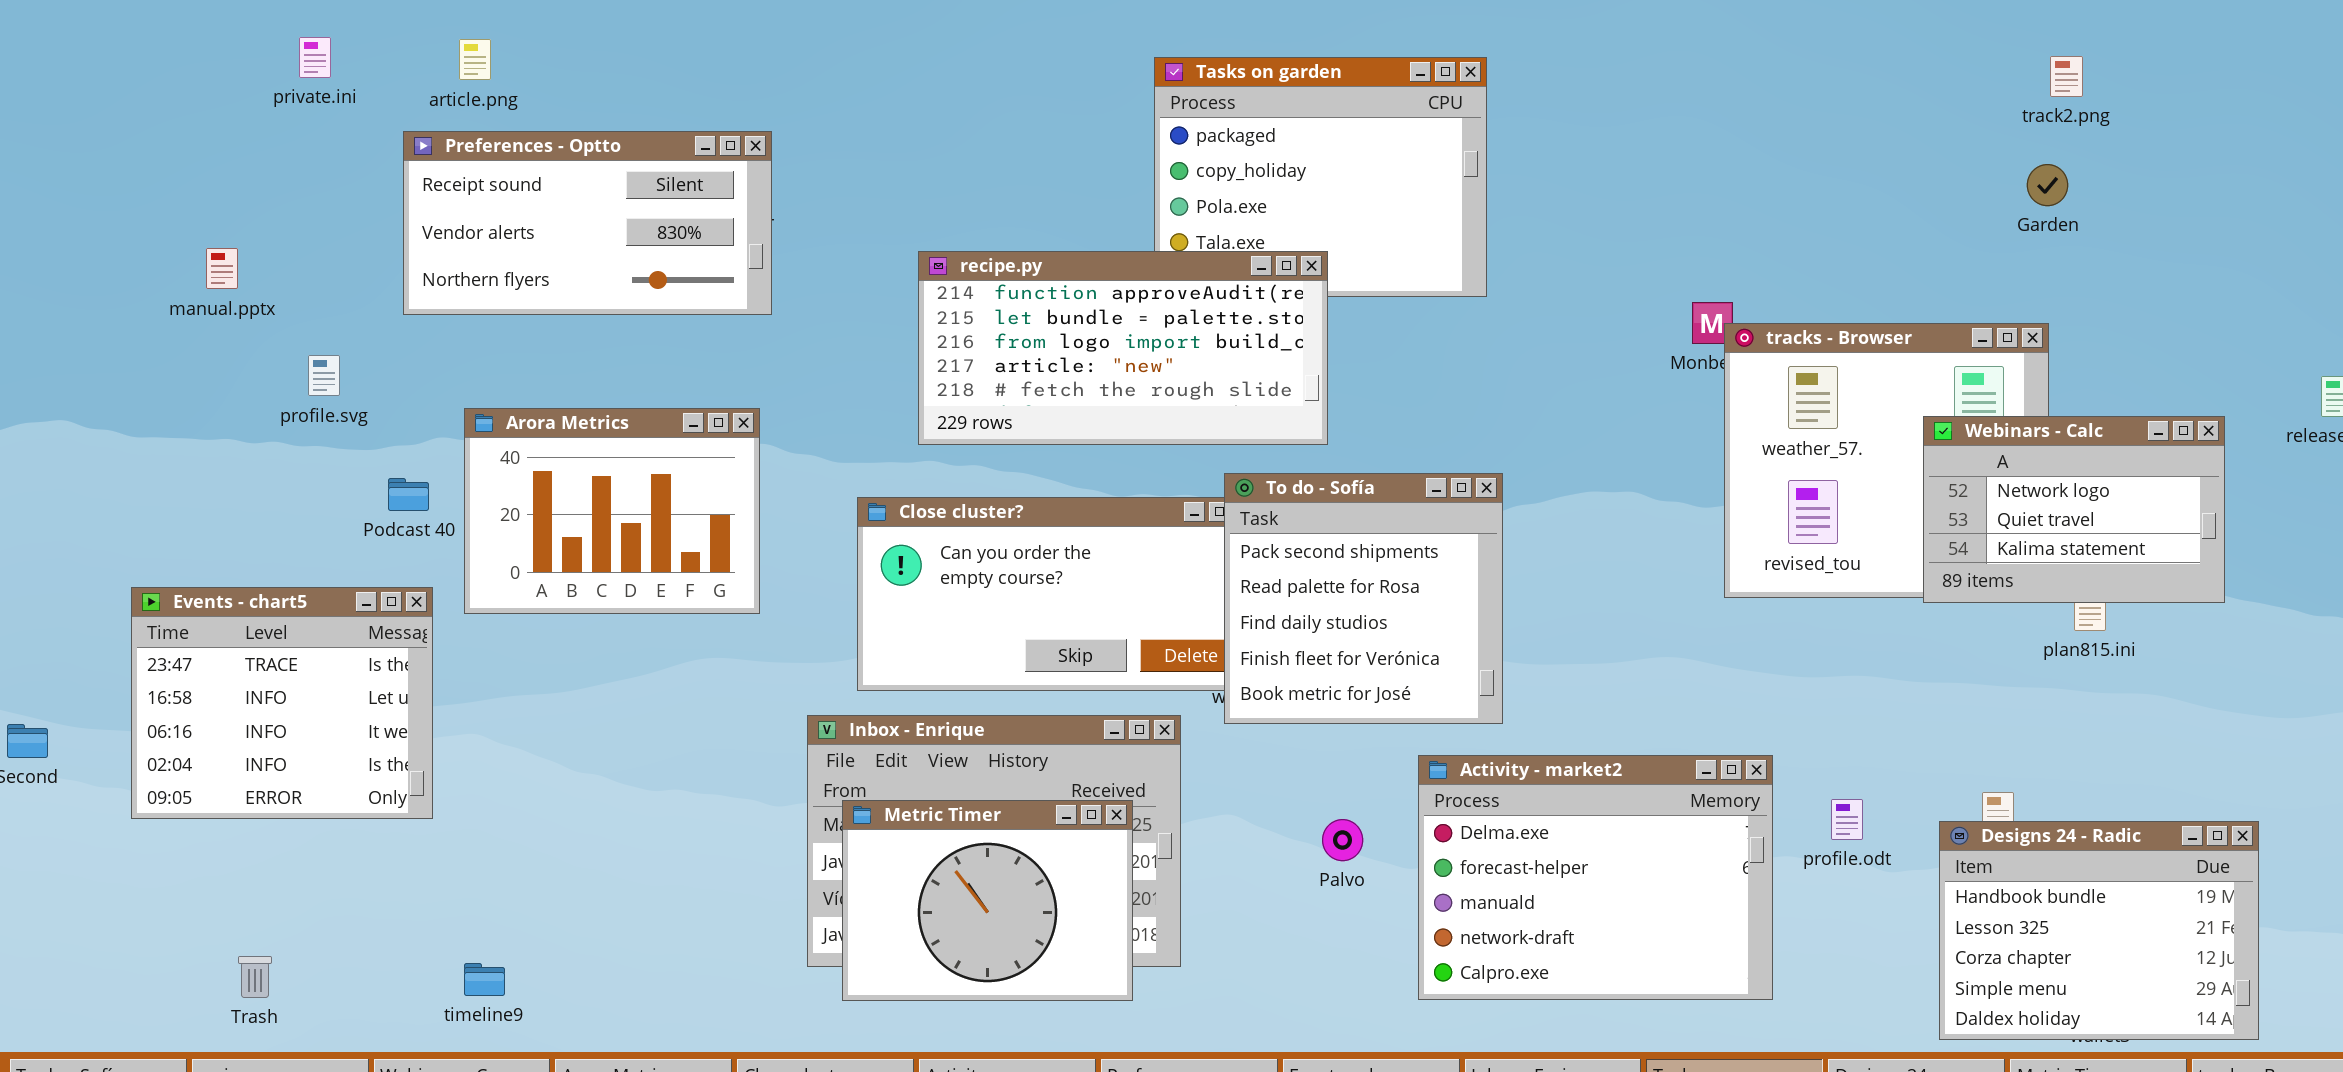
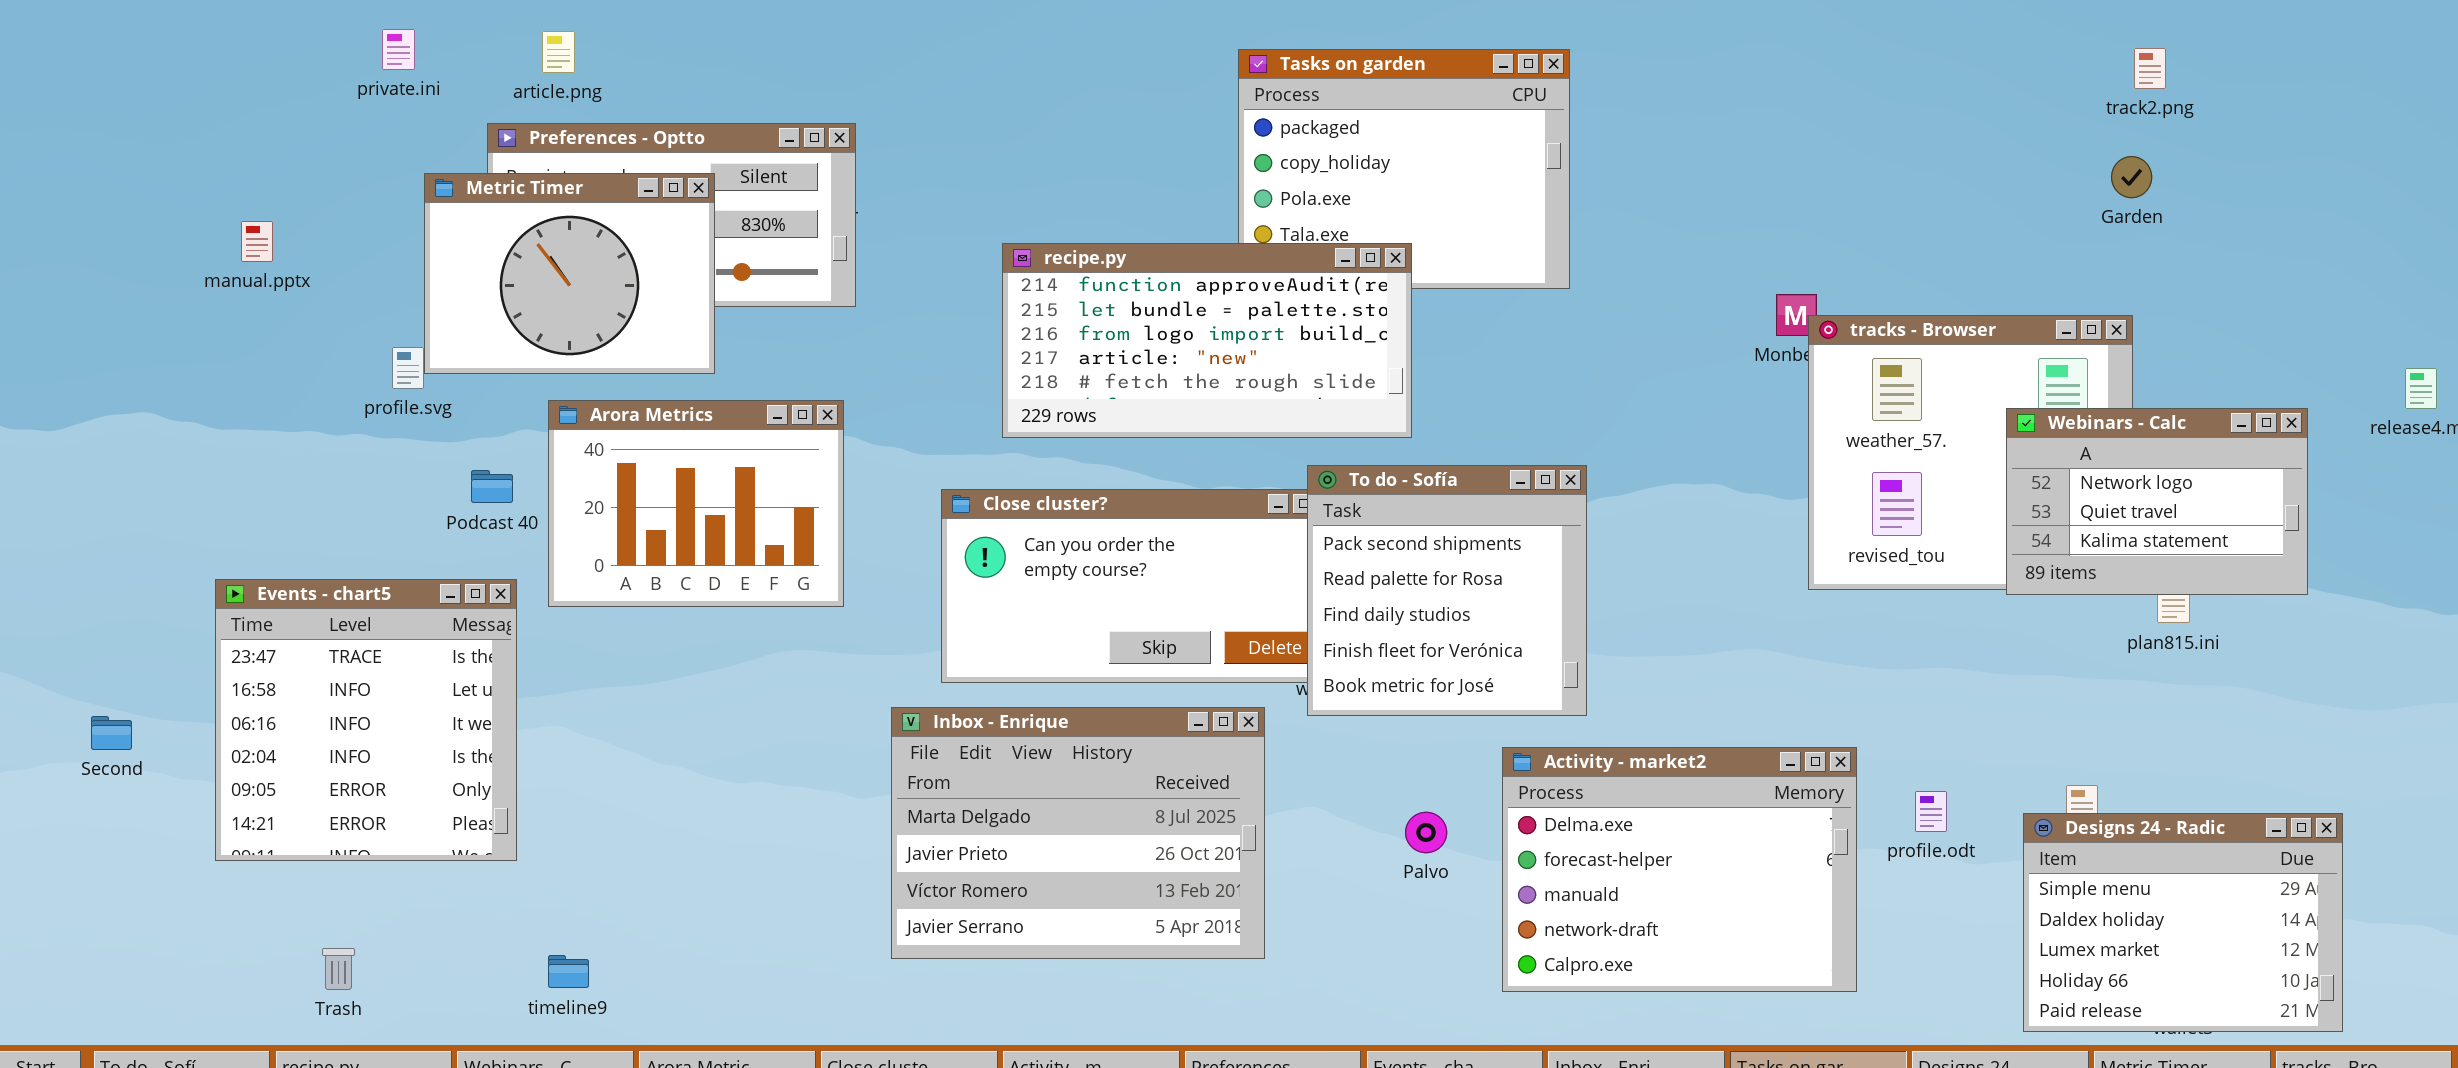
manual.pptx: [206,248,238,289] -> [241,221,273,262], moved
Events - chart5: [131,587,433,819] -> [215,579,517,861], resized
Metric Timer: [842,800,1133,1001] -> [424,173,715,374], moved
Designs 24 - Radic: [1939,821,2259,1040] -> [2023,813,2343,1032], scrolled down 3 rows

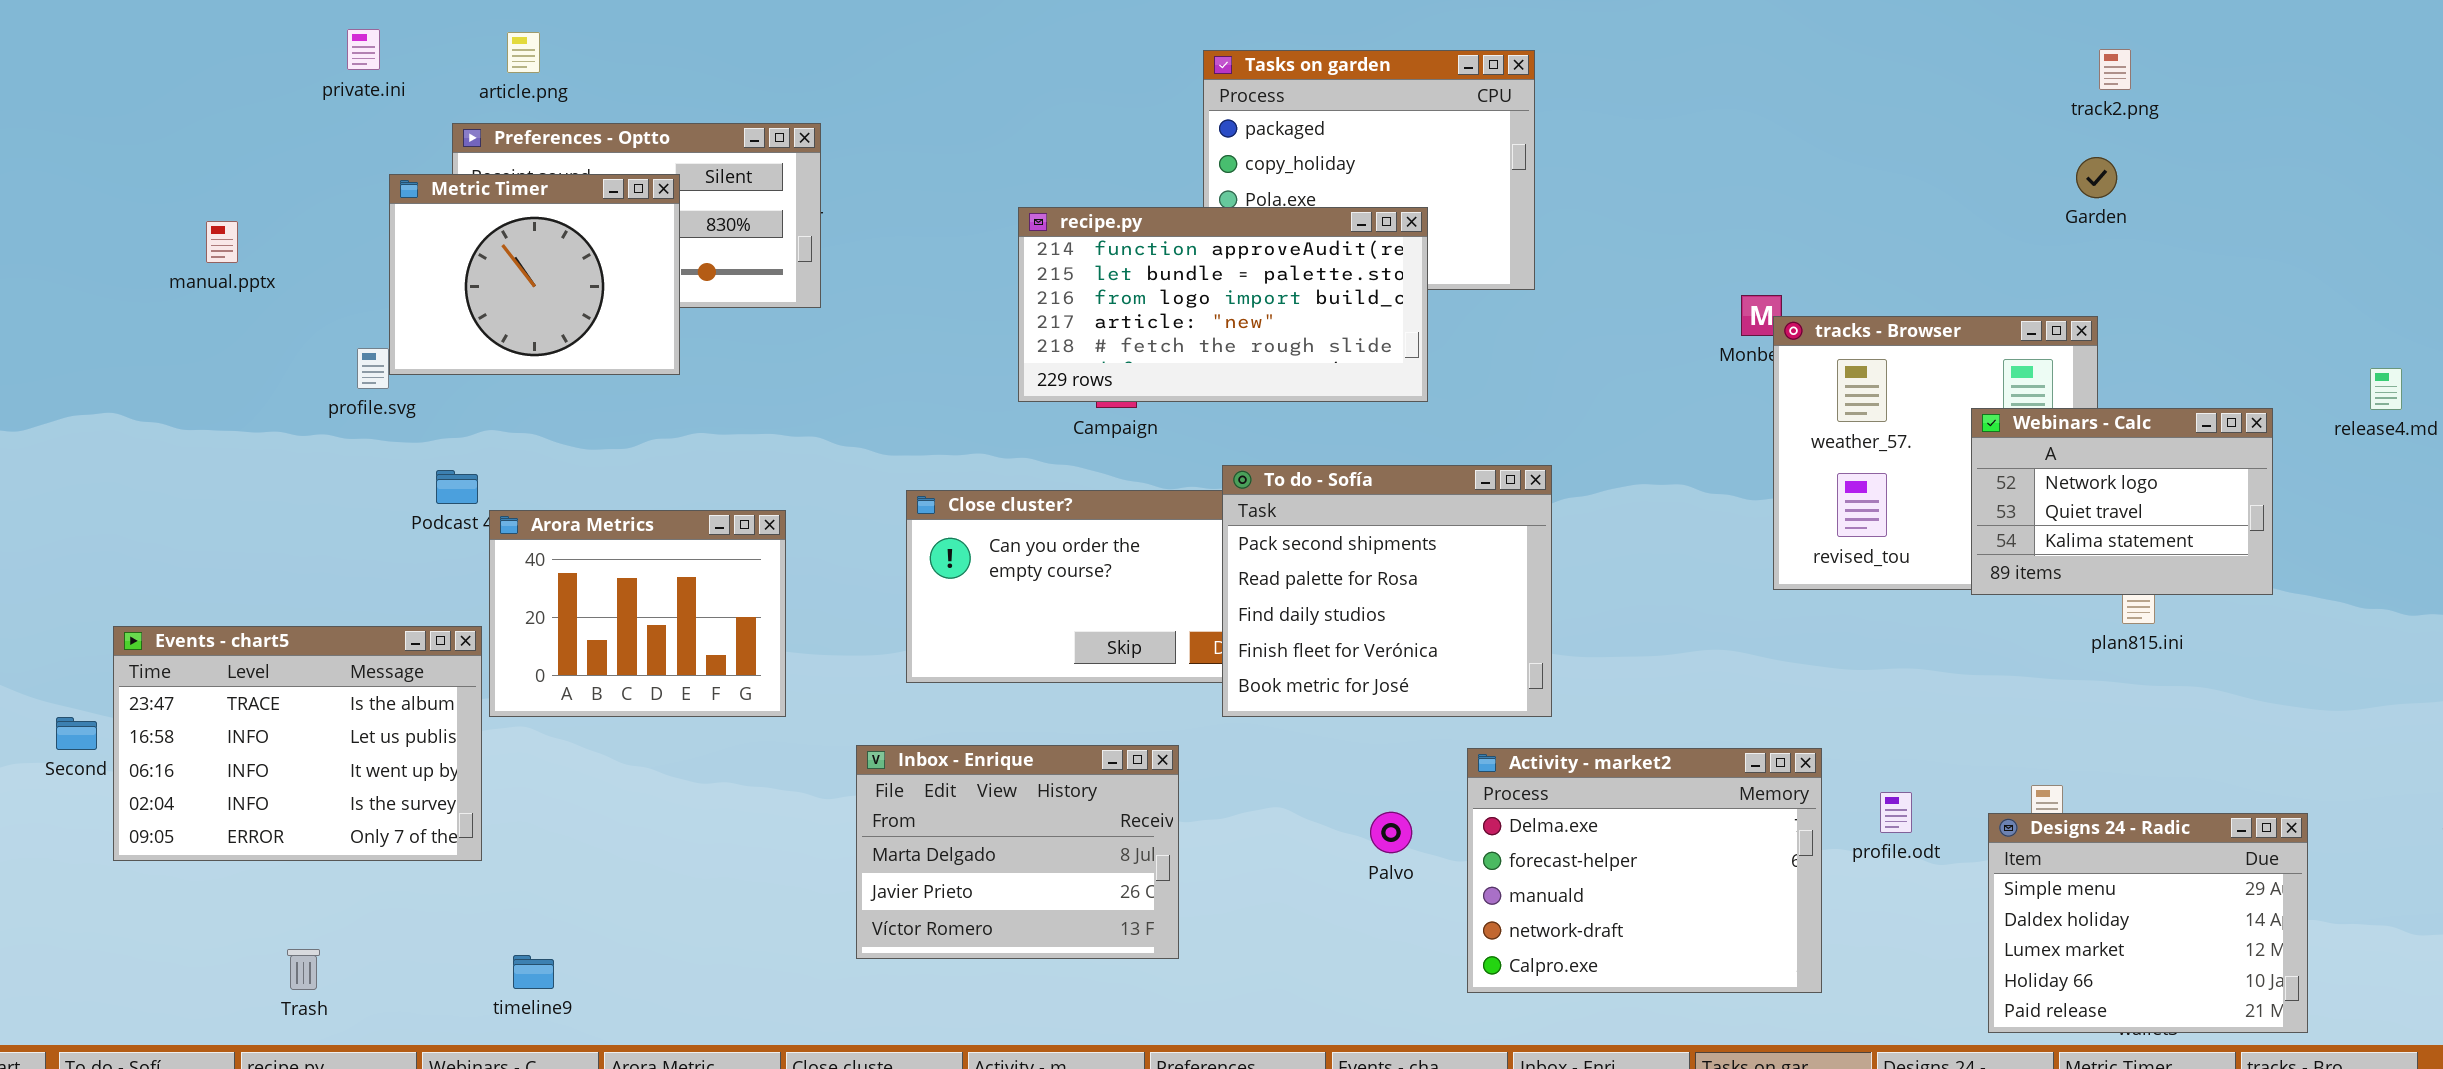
recipe.py: [1002,243,1412,438] -> [1018,207,1428,402], moved
Arora Metrics: [548,400,844,607] -> [489,510,786,717], moved
To do - Sofía: [1307,465,1587,716] -> [1222,465,1552,717], resized
Events - chart5: [215,579,517,861] -> [113,626,482,861], resized
Inbox - Enrique: [891,707,1265,959] -> [856,745,1179,959], resized

